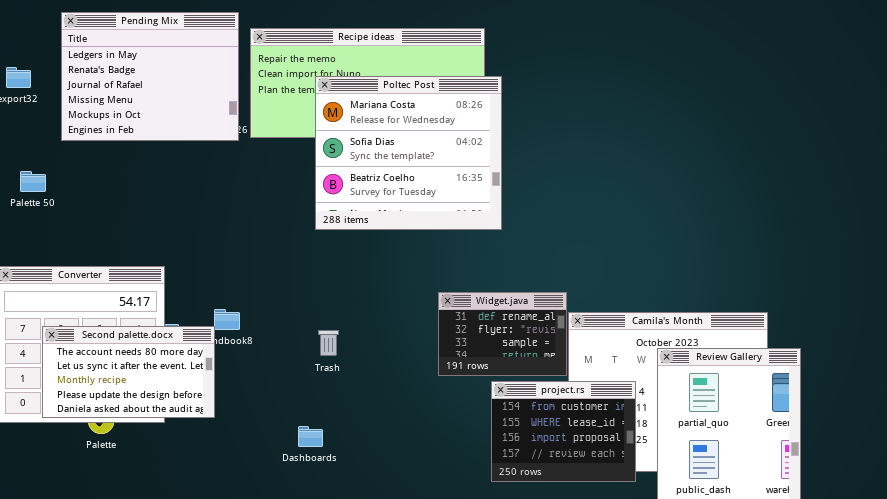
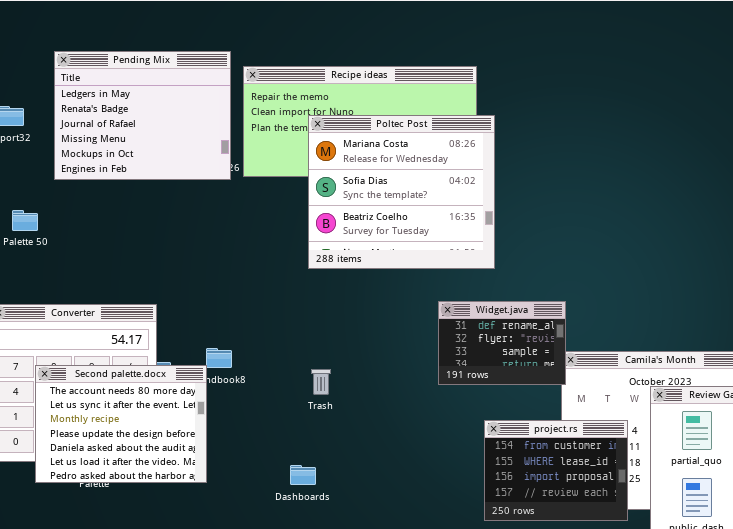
Widget.java: [438,292,567,376] -> [438,301,566,385], moved
Second palette.docx: [42,326,215,418] -> [35,365,207,483], resized

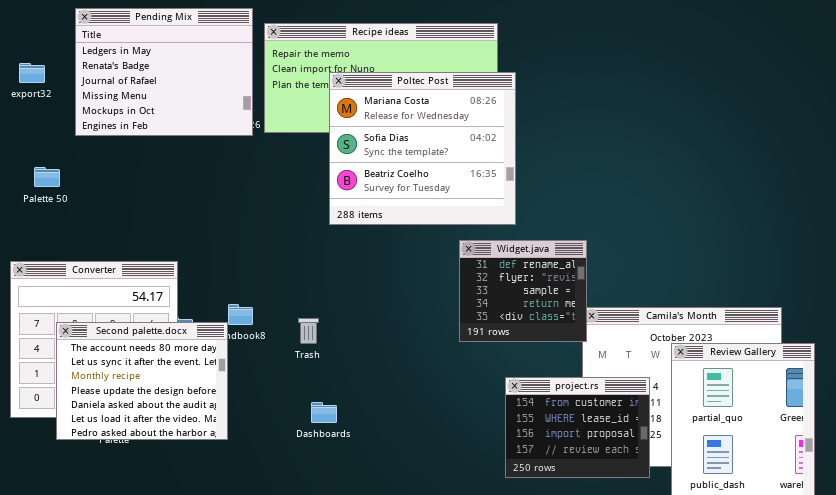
Widget.java: [438,301,566,385] -> [459,240,587,342], resized
Trash: [311,369,331,395] -> [298,318,319,344], moved
Dashboards: [290,465,316,485] -> [311,402,337,423], moved

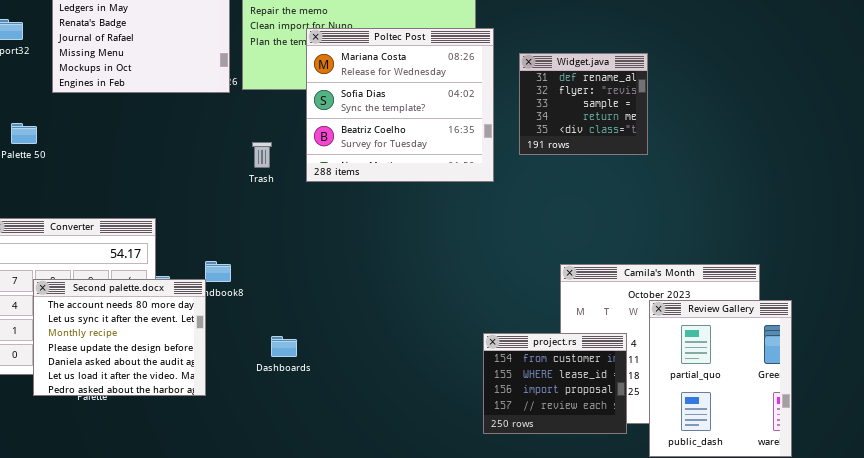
Widget.java: [459,240,587,342] -> [519,53,648,155], moved
Trash: [298,318,319,344] -> [252,142,272,168], moved
Dashboards: [311,402,337,423] -> [271,336,297,357], moved

